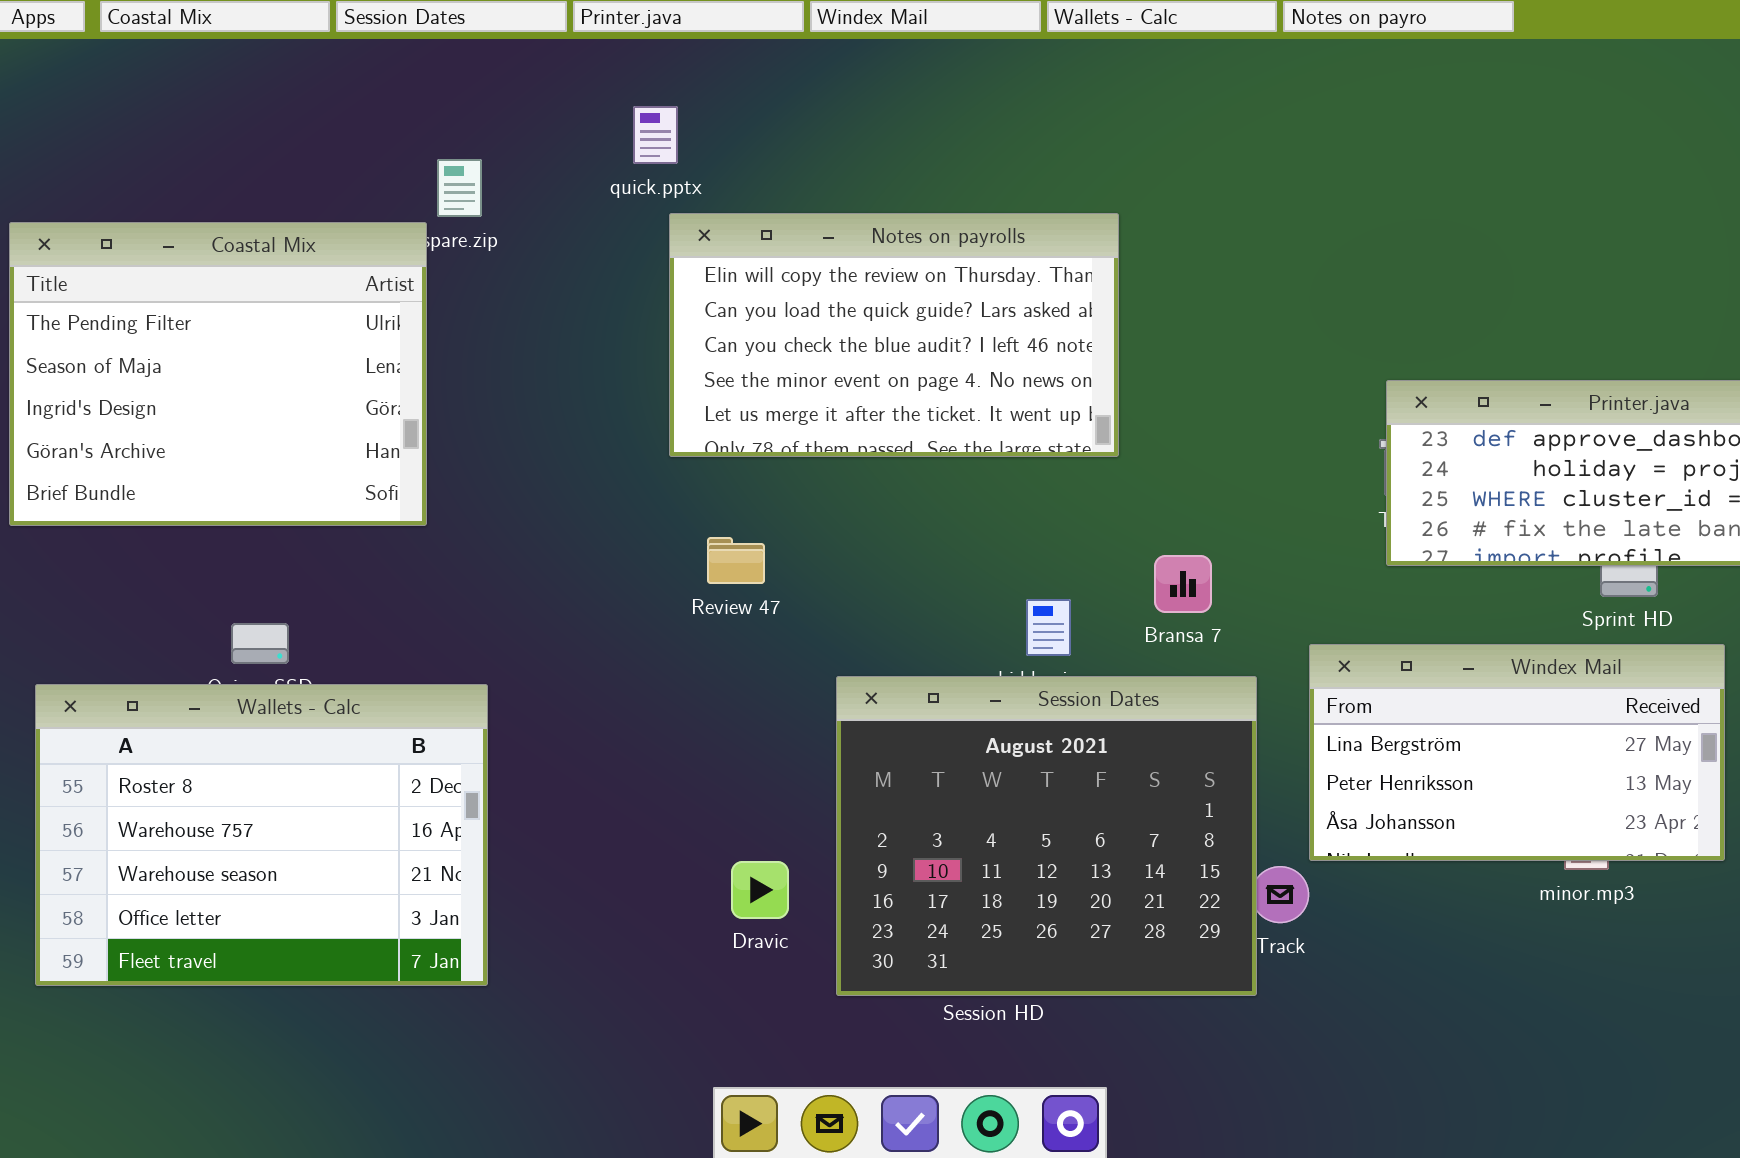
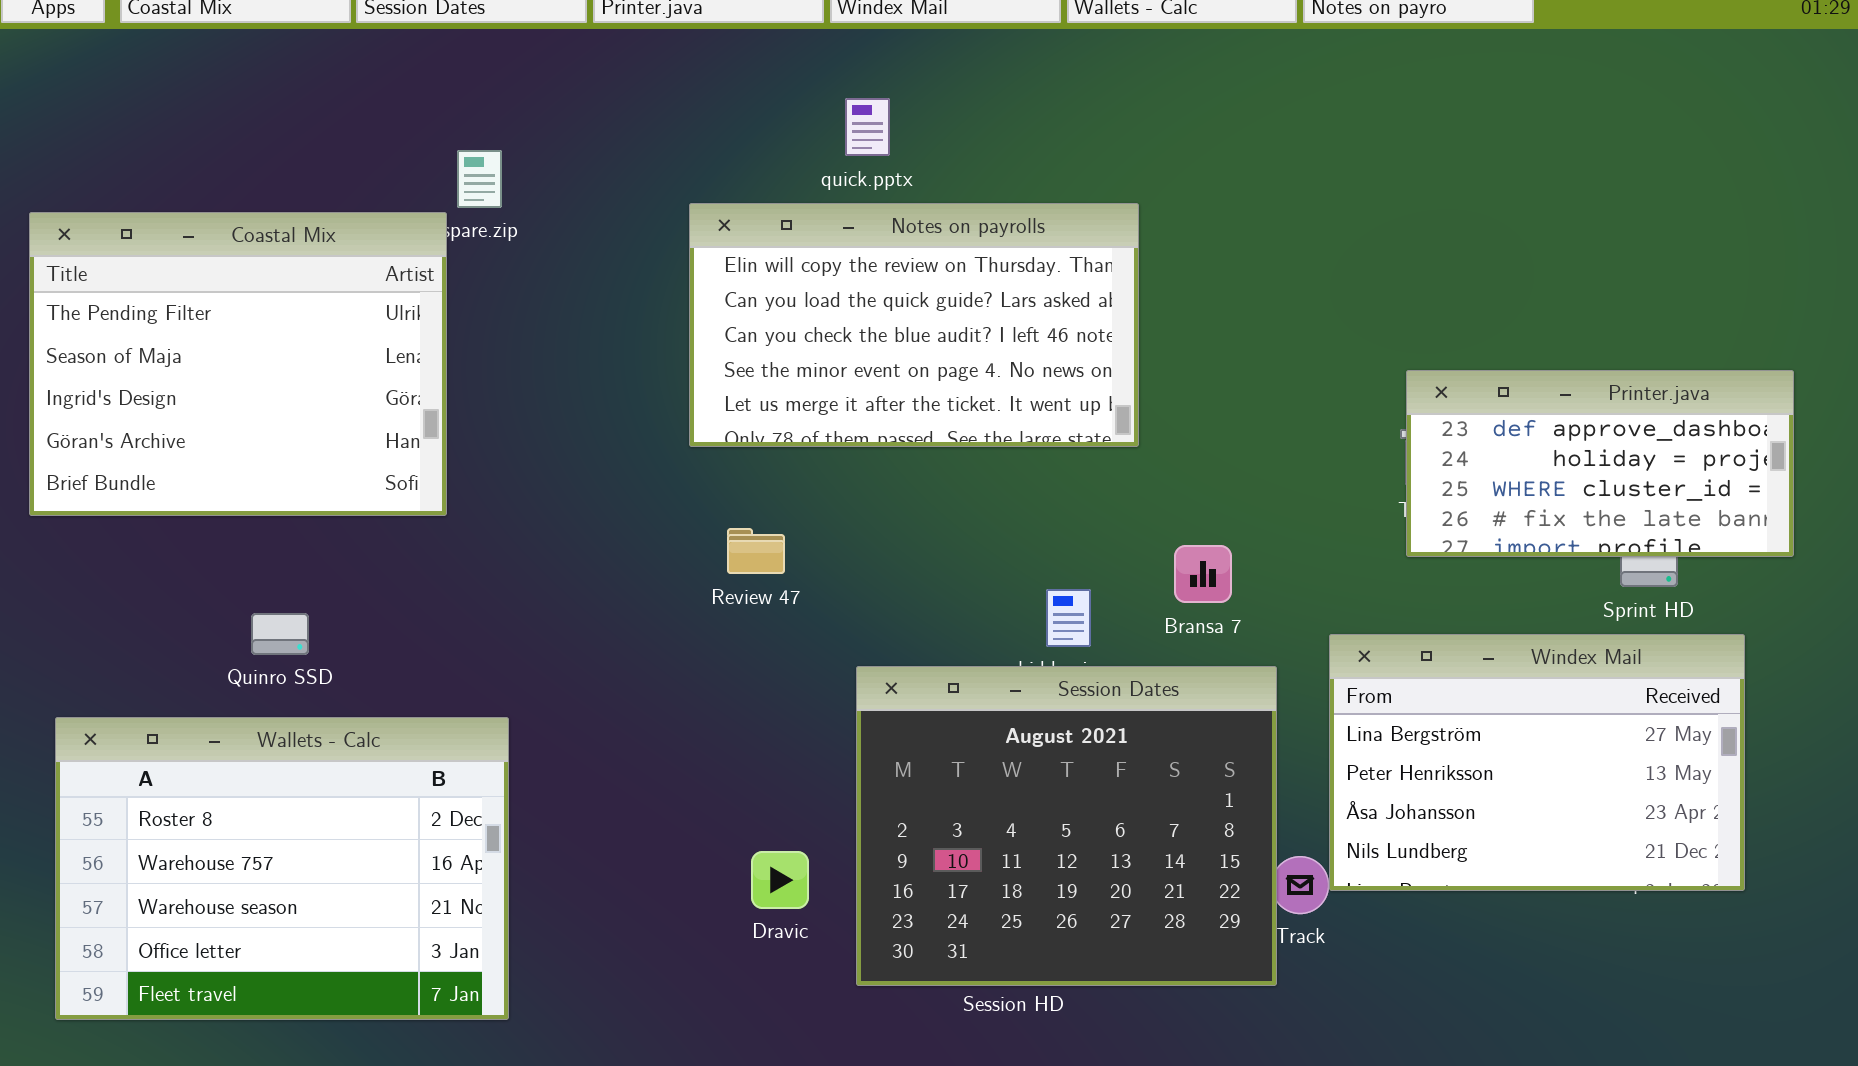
quick.pptx: [633,106,678,164] -> [845,98,890,156], moved
Windex Mail: [1309,644,1725,861] -> [1329,634,1745,891], resized
Wallets - Calc: [35,684,488,986] -> [55,717,509,1020], moved

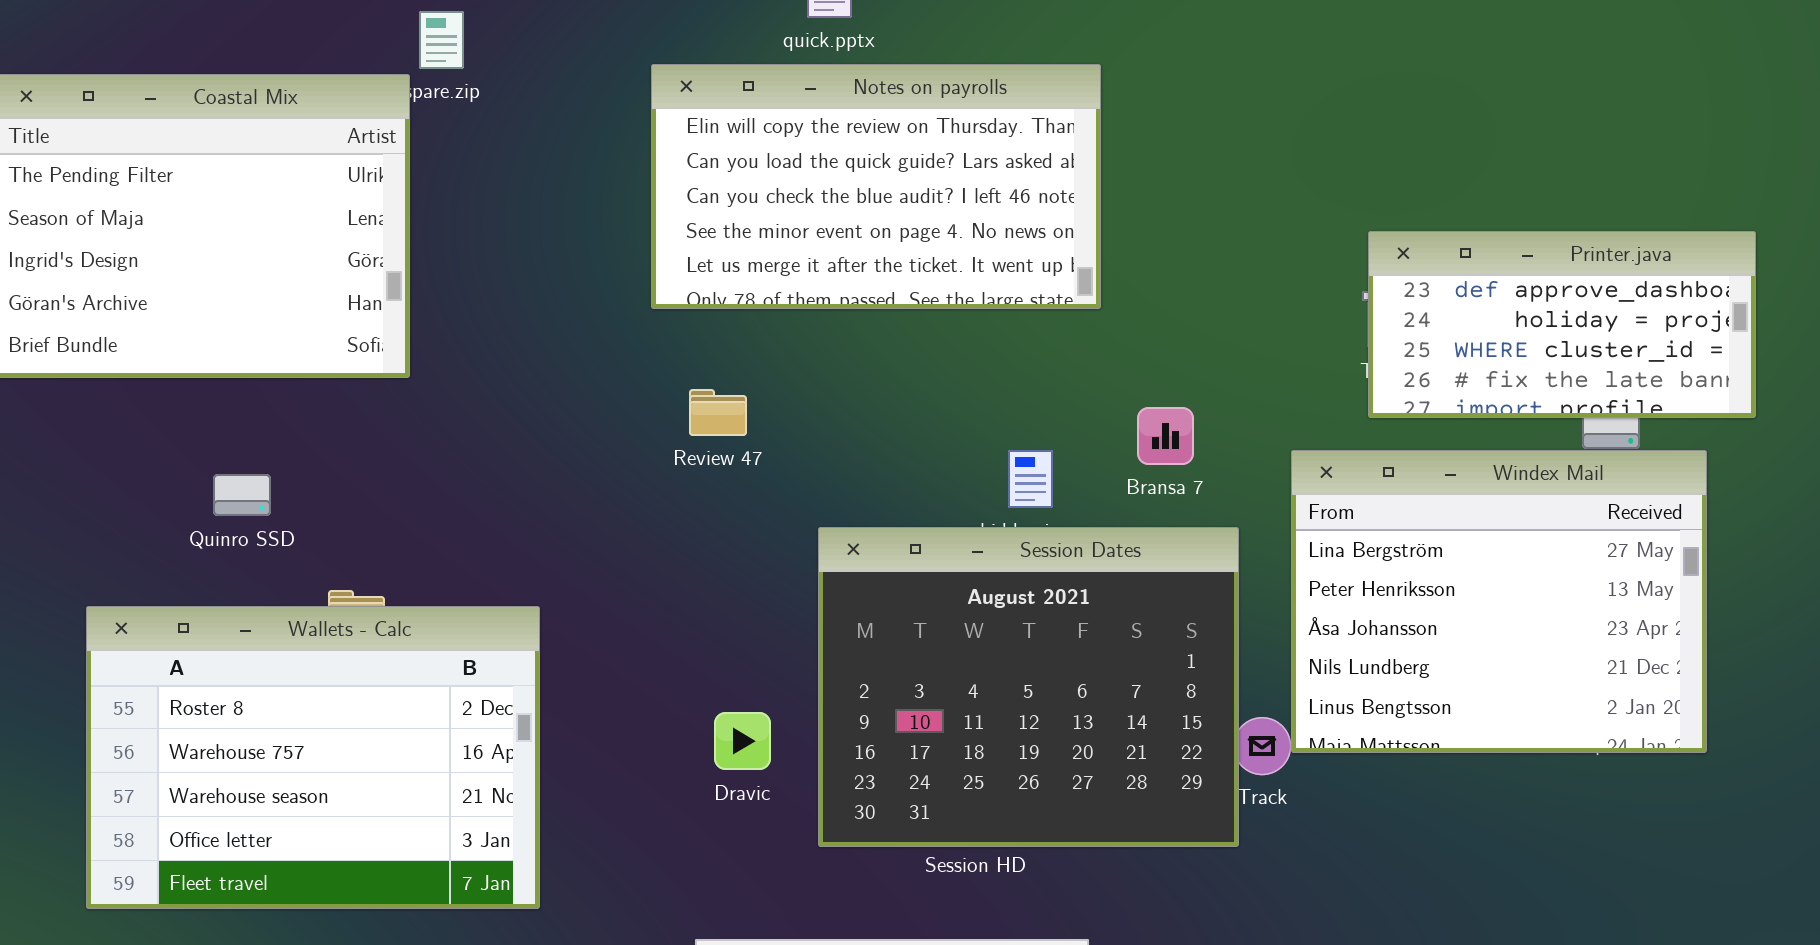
Windex Mail: [1329,634,1745,891] -> [1291,450,1707,753], resized
Wallets - Calc: [55,717,509,1020] -> [86,606,540,909], moved

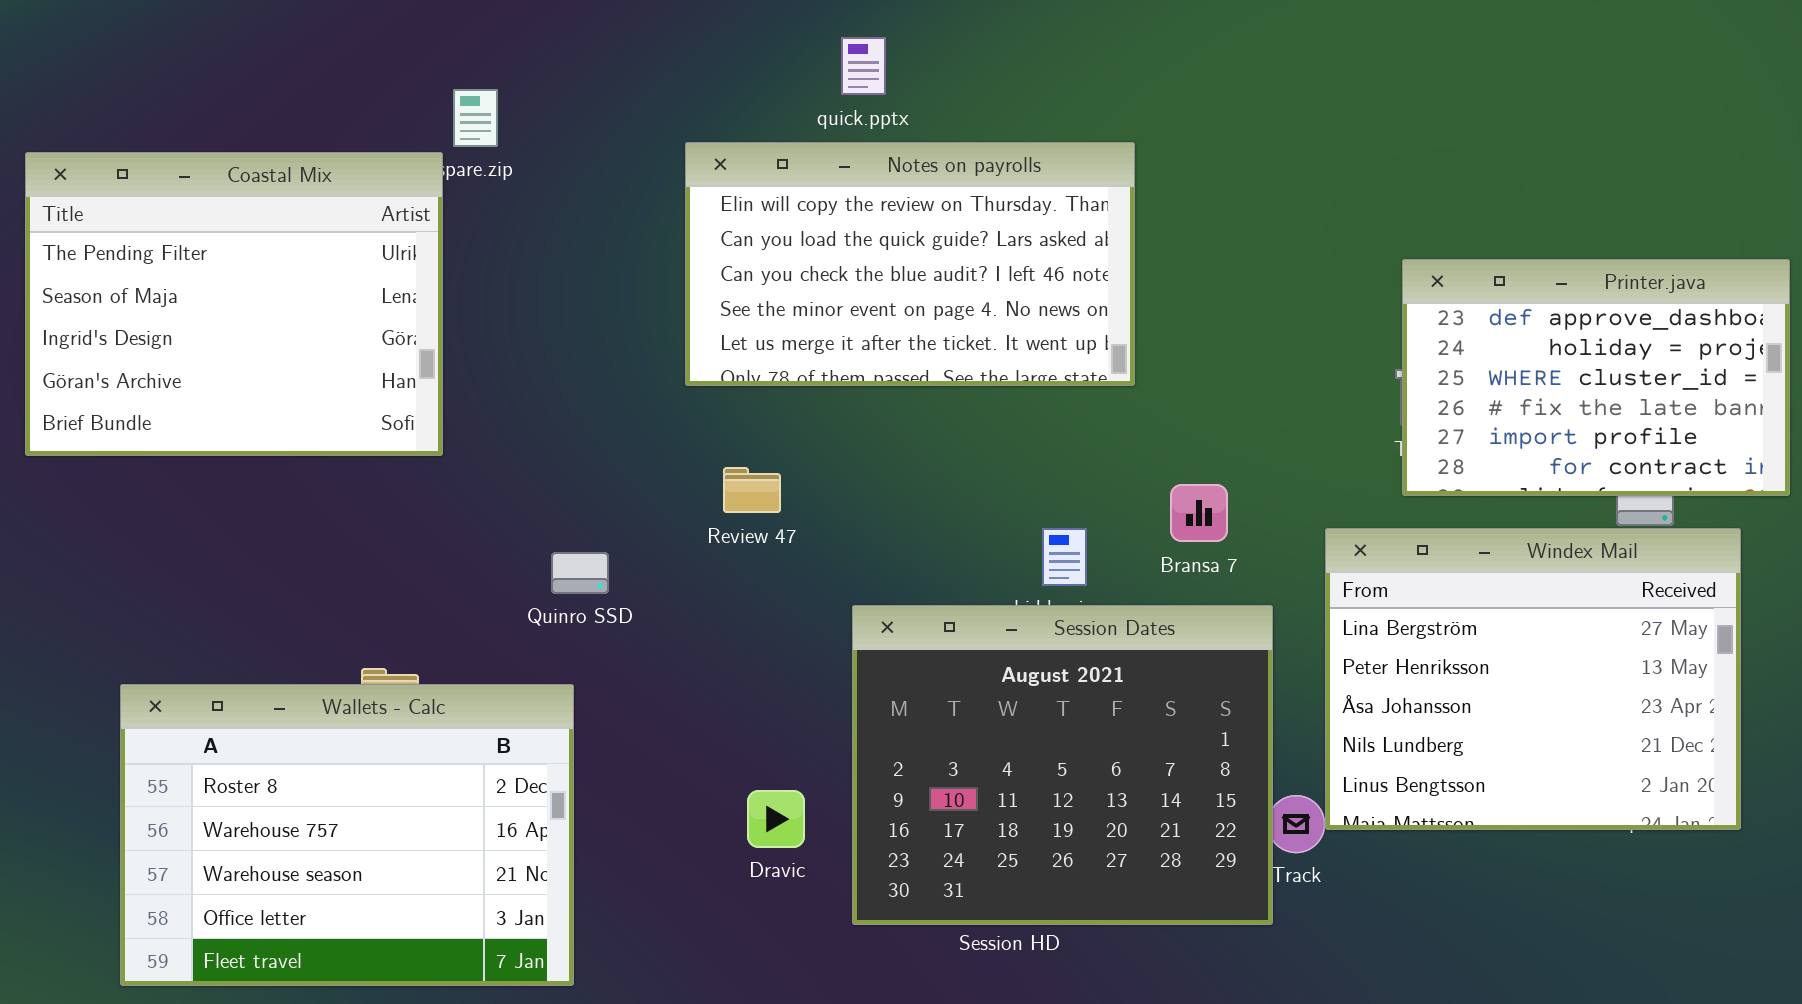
Printer.java: [1368,231,1756,418] -> [1402,259,1790,496], resized
Quinro SSD: [213,474,271,516] -> [551,552,609,594], moved

